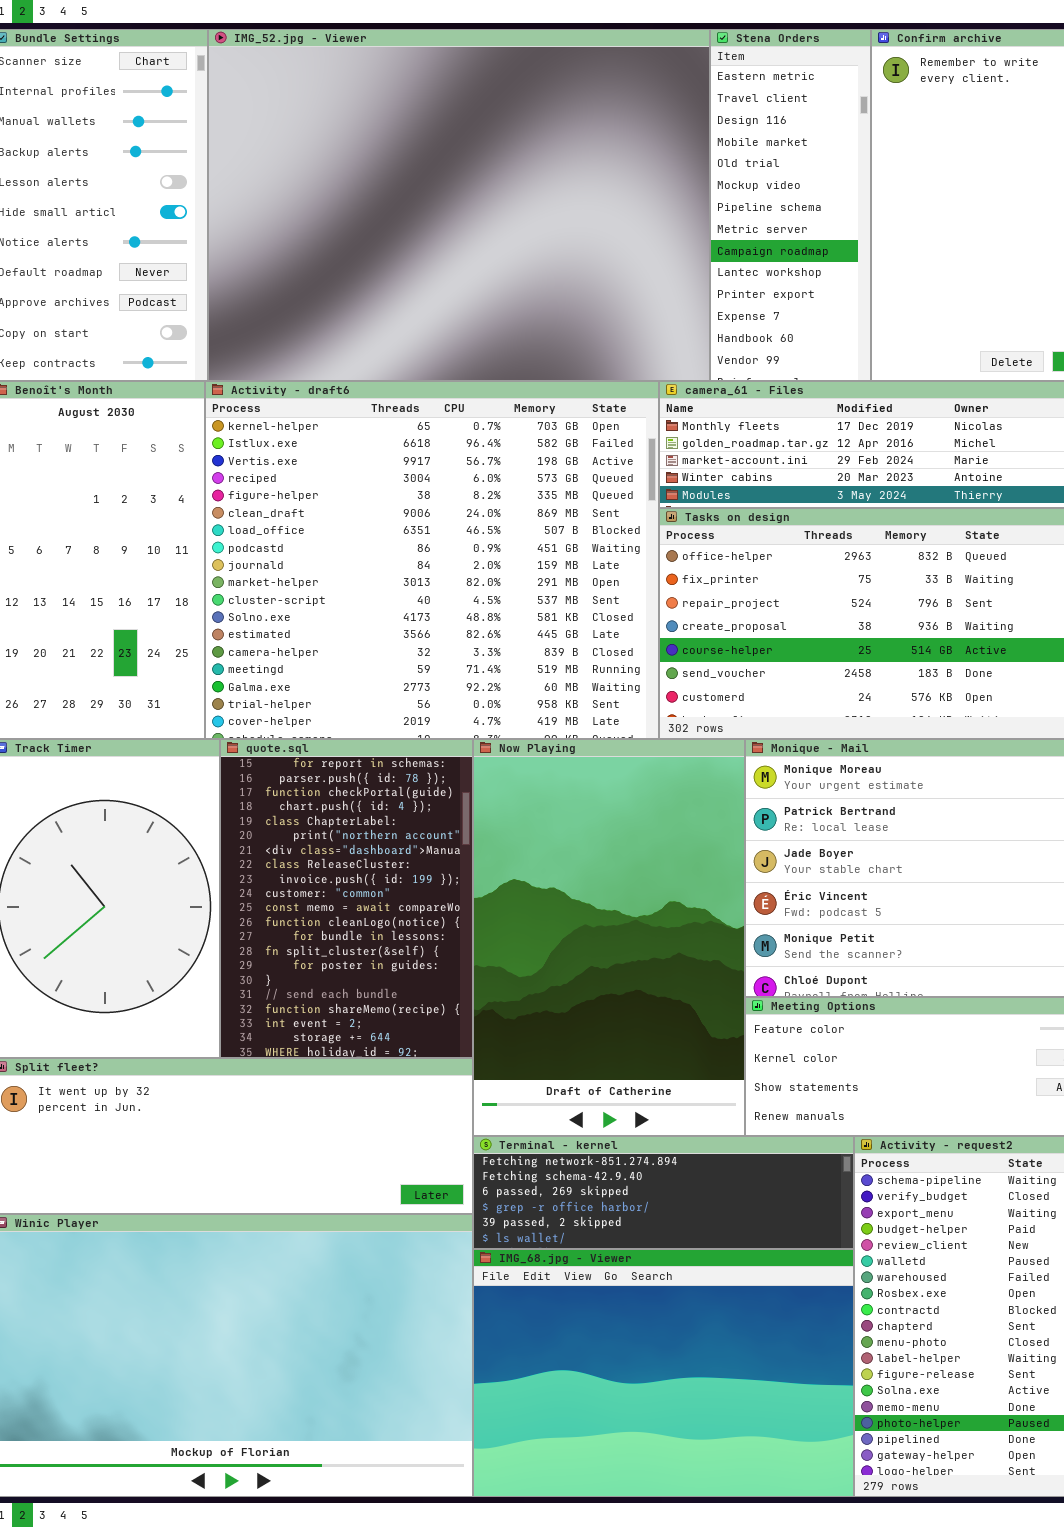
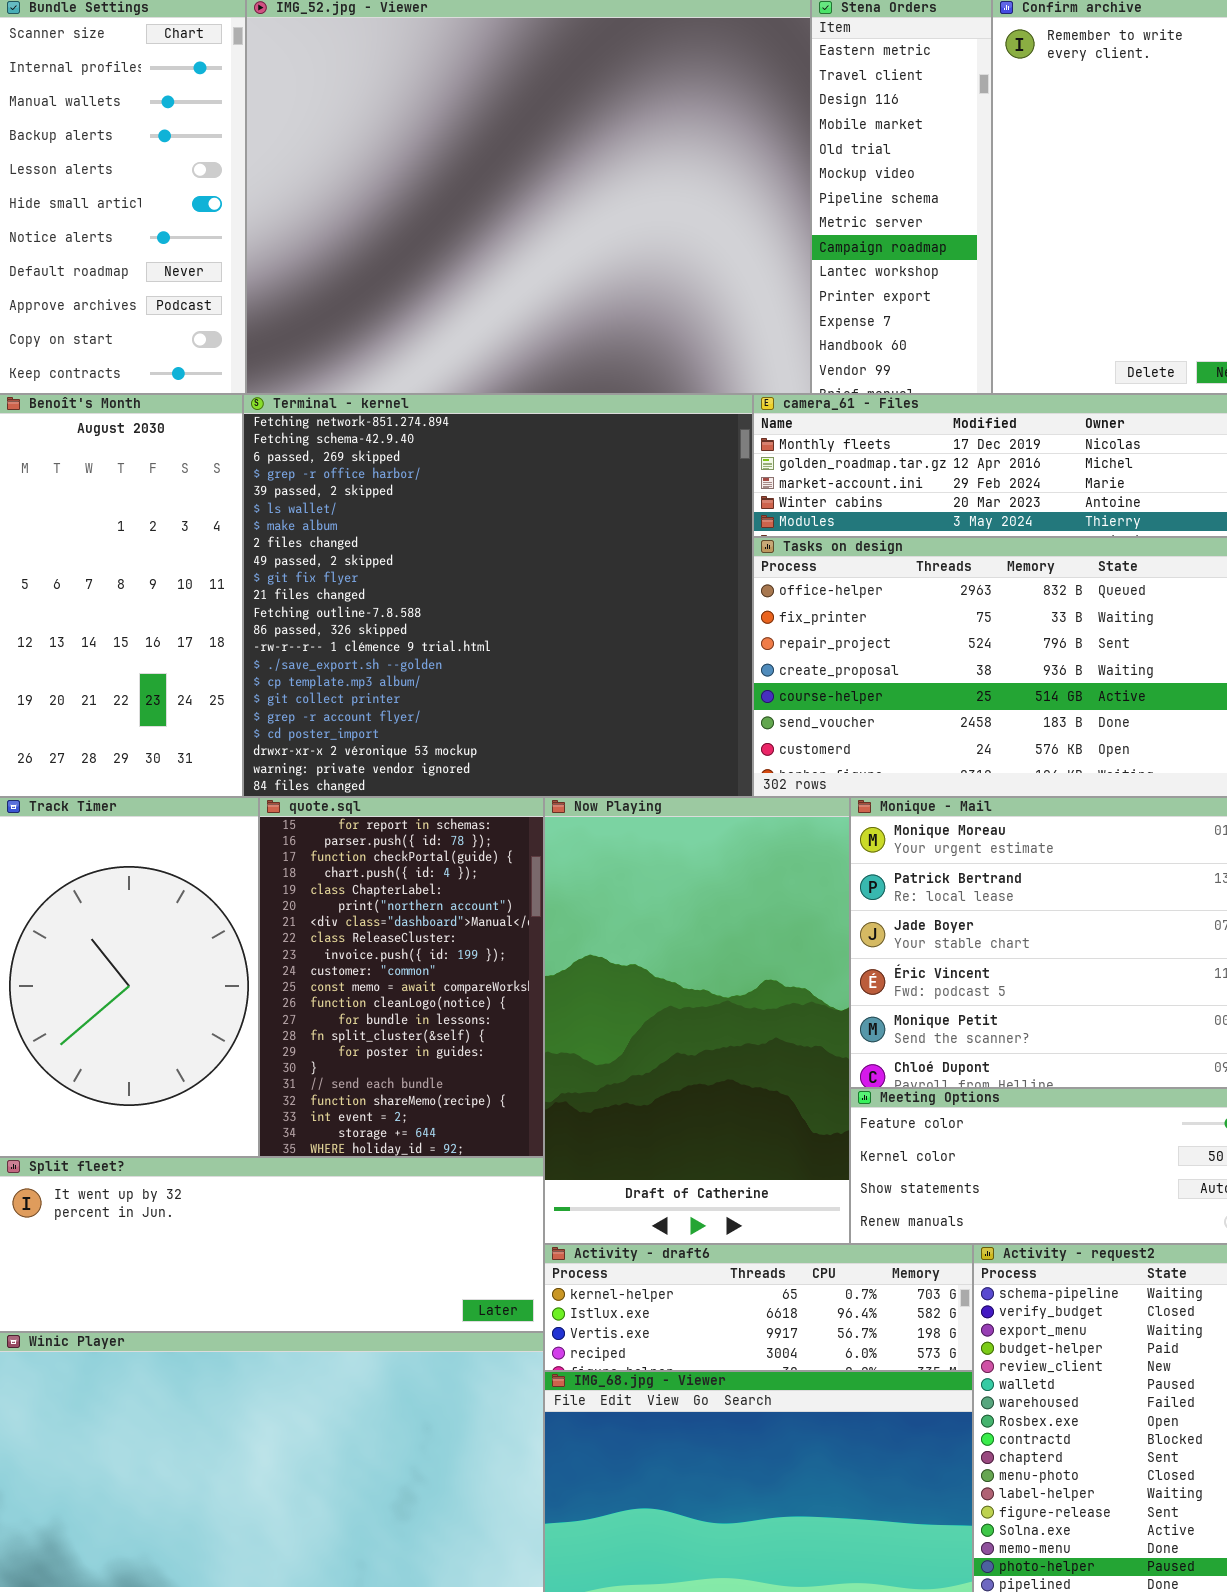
Activity - draft6: [205,381,659,739] -> [544,1244,973,1371], moved, resized
Terminal - kernel: [473,1136,854,1249] -> [243,394,753,797], moved, resized

